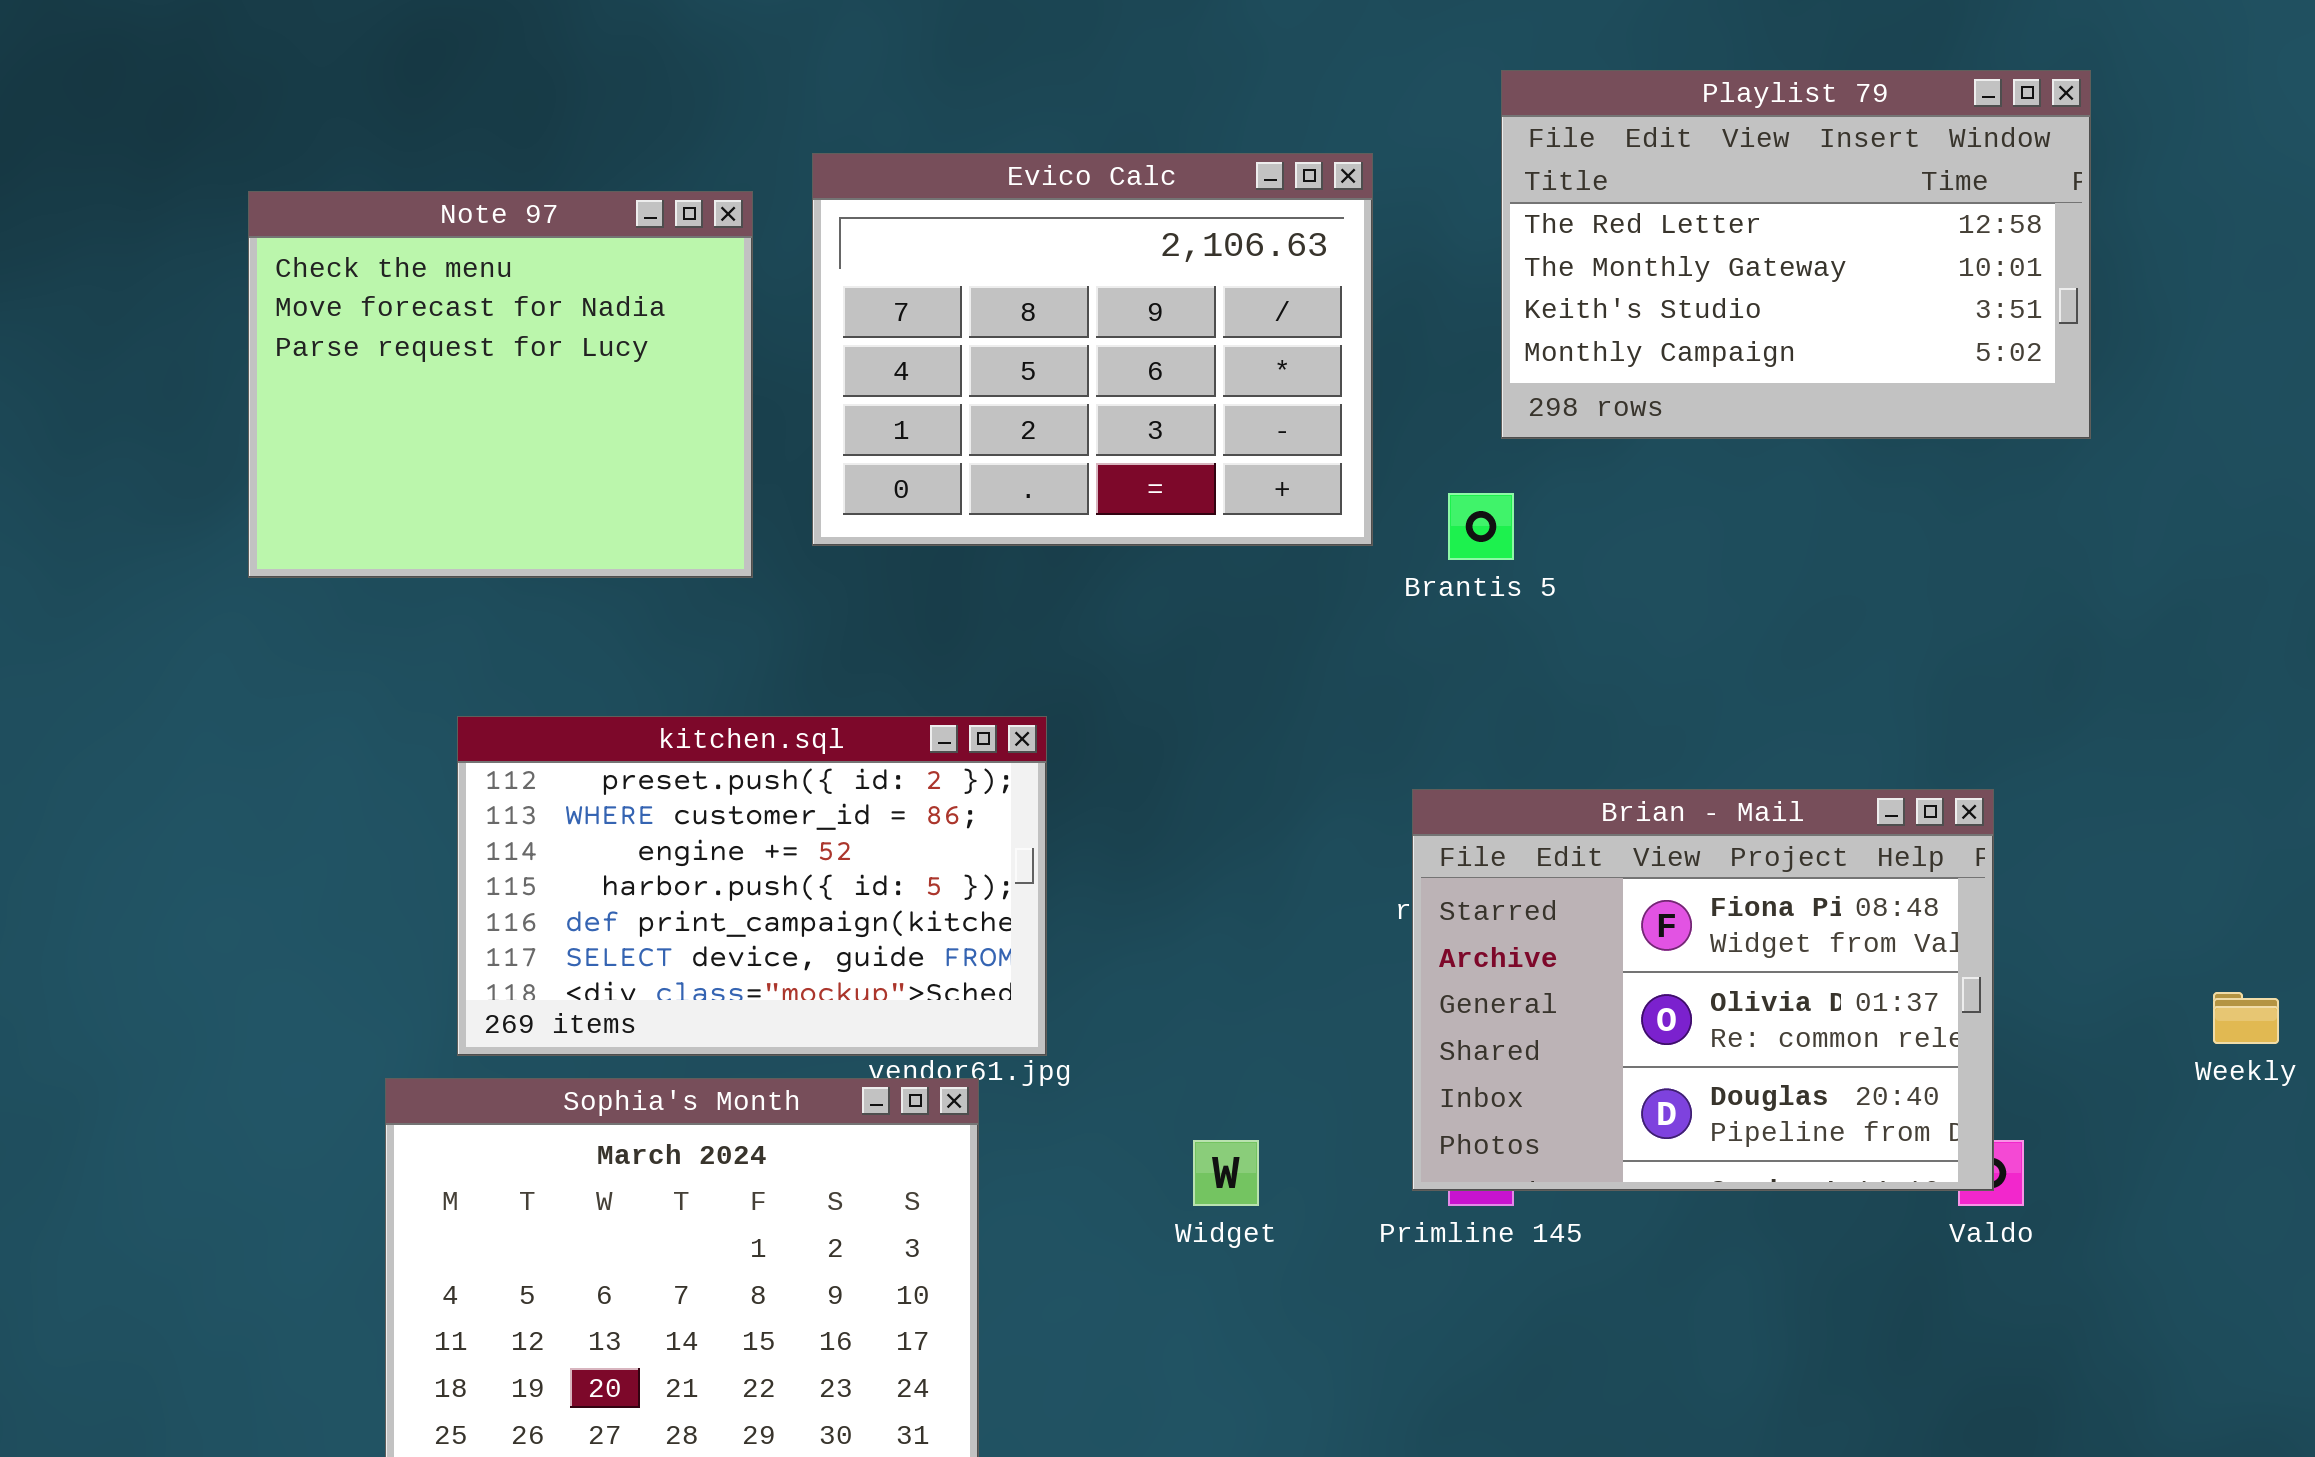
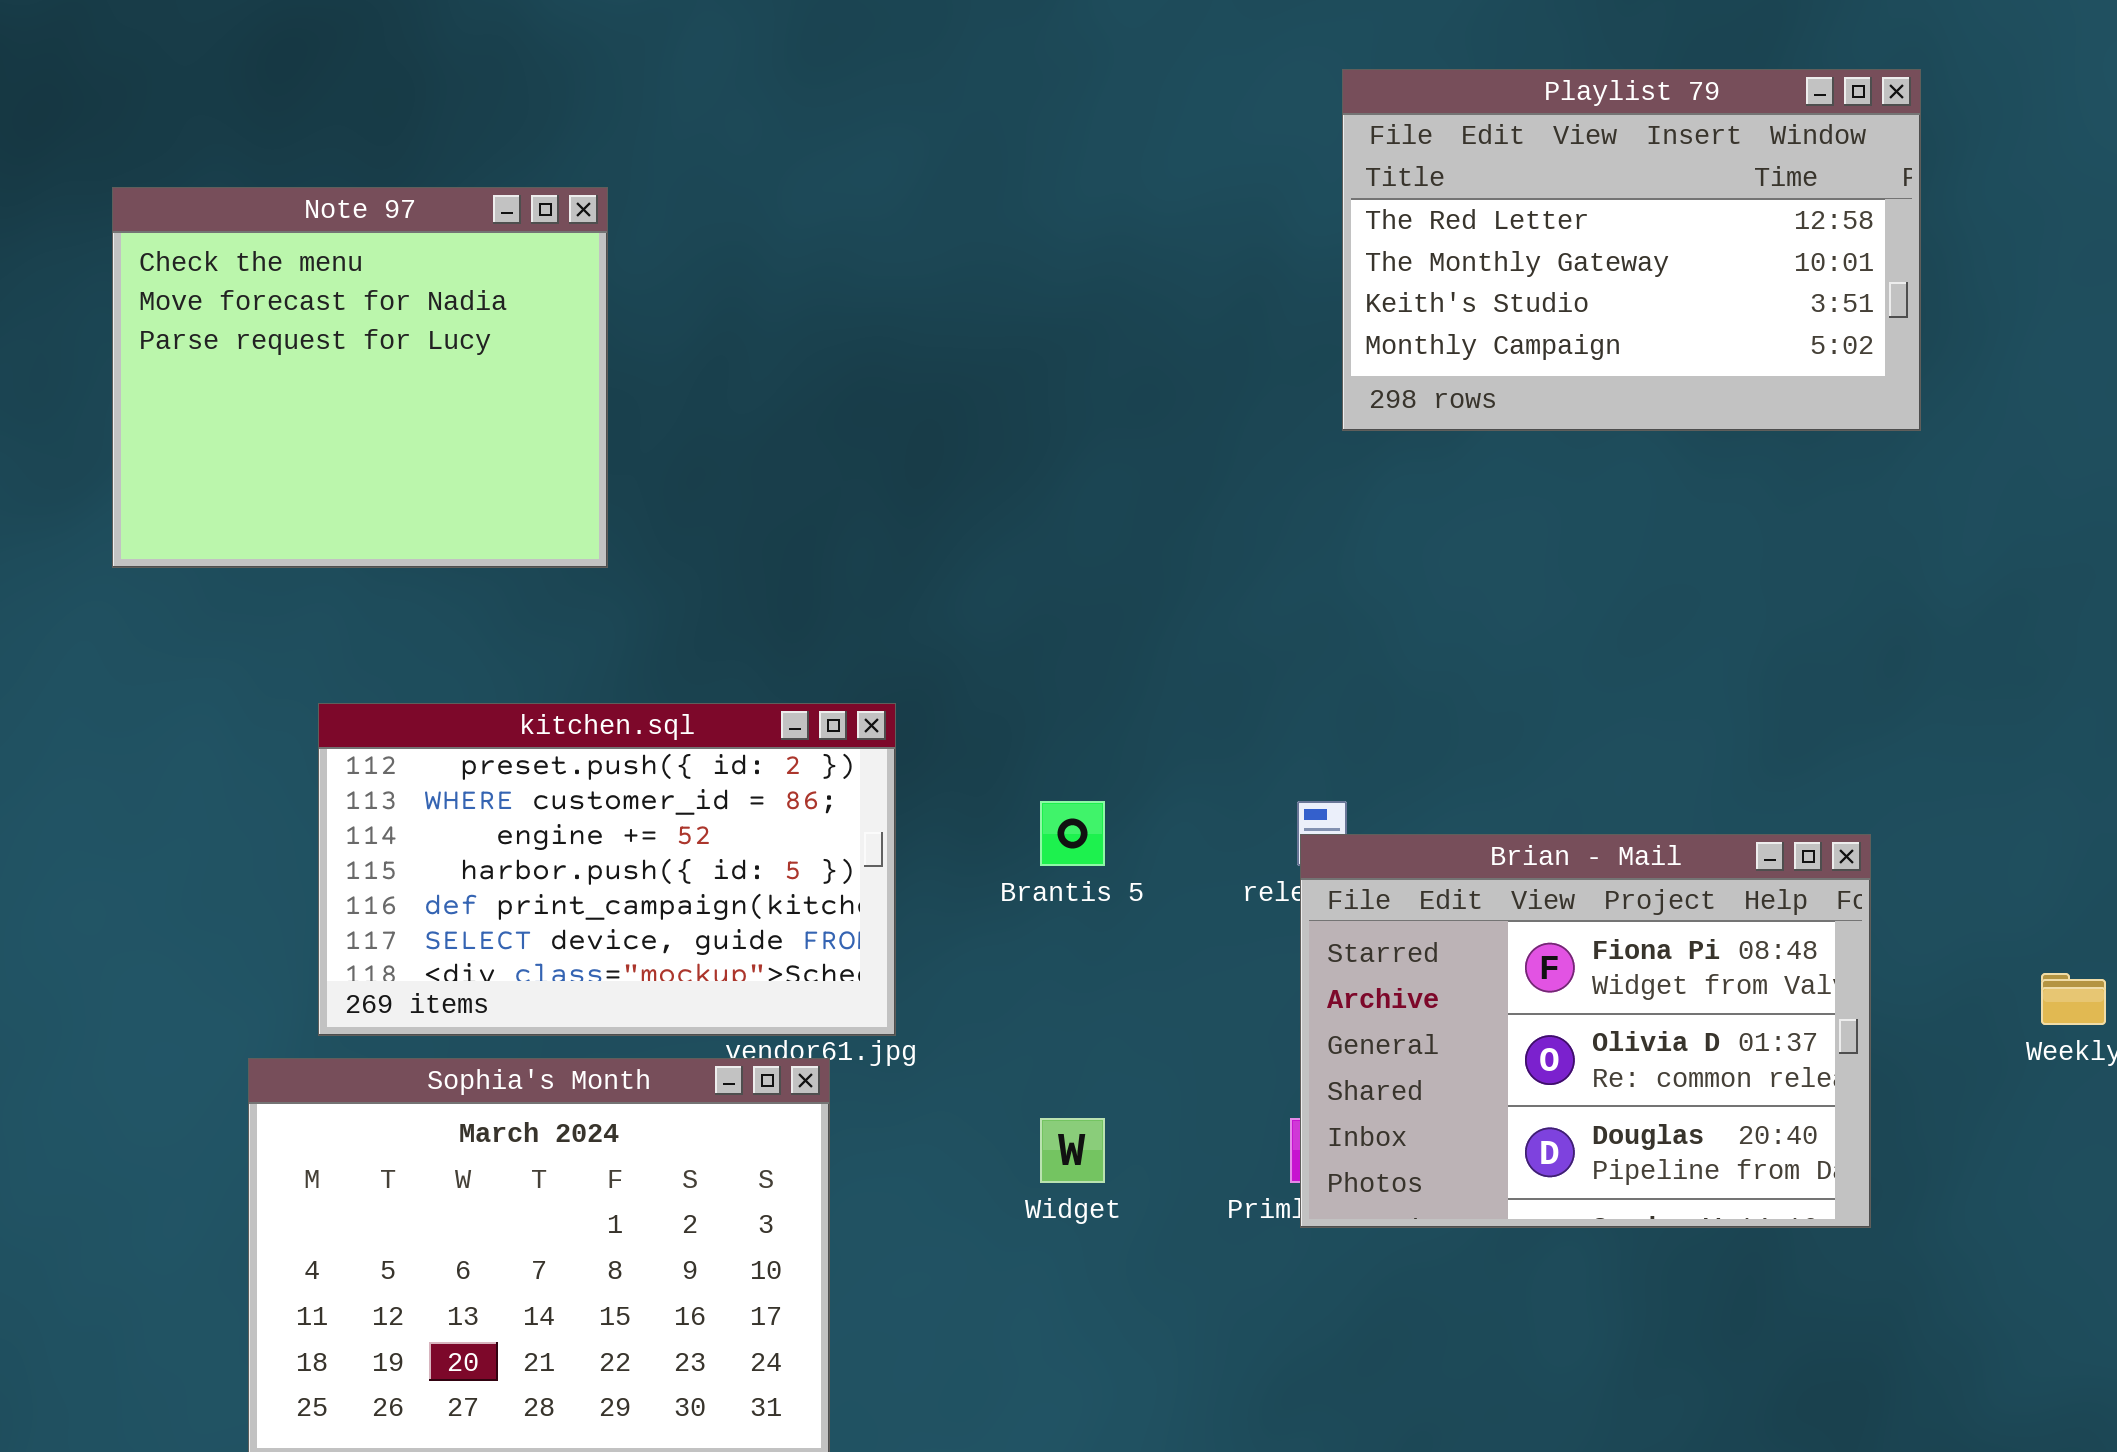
Evico Calc: [812,153,1373,546] -> none, closed
Brantis 5: [1448,493,1514,560] -> [1040,801,1105,866], moved
Brian - Mail: [1412,789,1994,1191] -> [1300,834,1871,1228], moved

